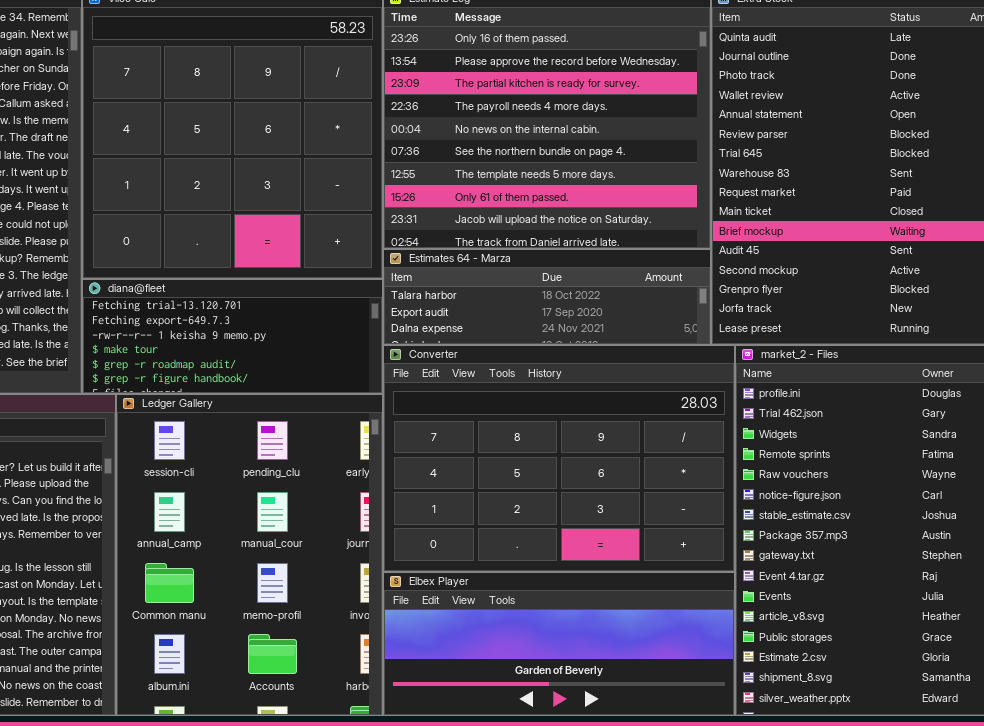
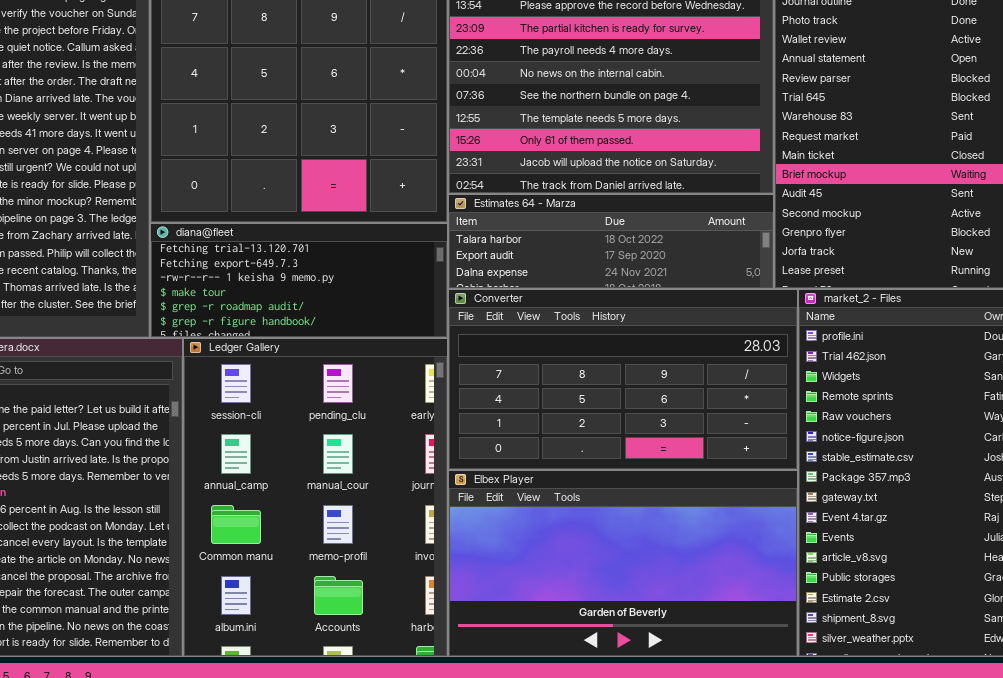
Converter: [383,345,735,572] -> [448,289,798,470], resized
Elbex Player: [383,572,735,716] -> [448,470,798,657], resized

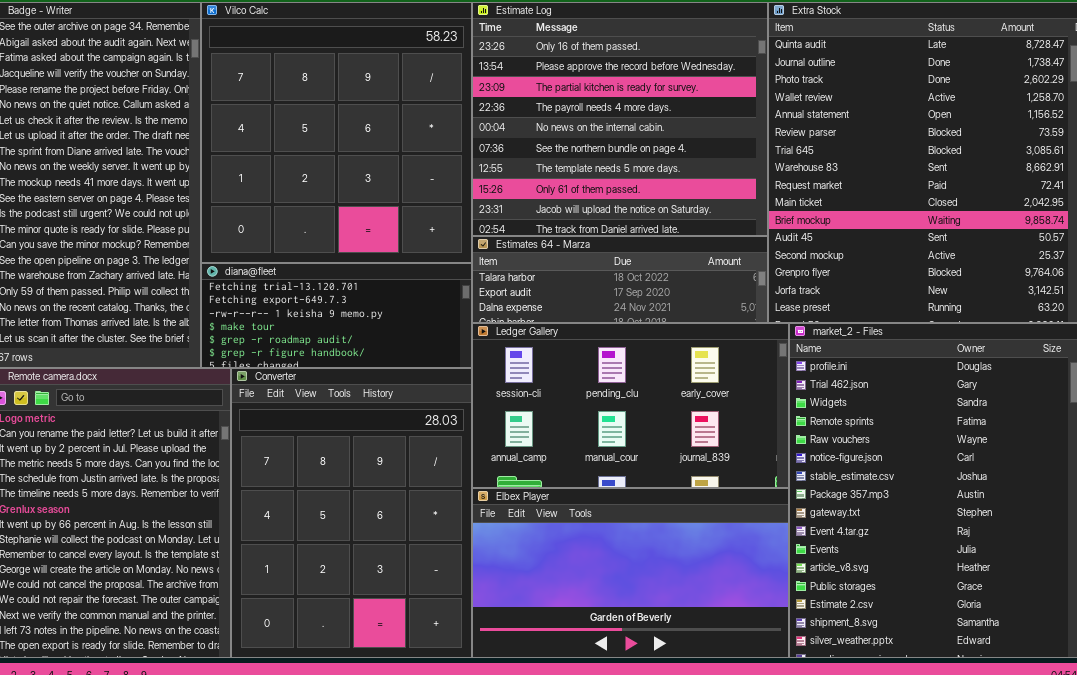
Converter: [448,289,798,470] -> [231,368,472,658], moved, resized
Ledger Gallery: [183,338,448,657] -> [472,323,789,488], moved, resized

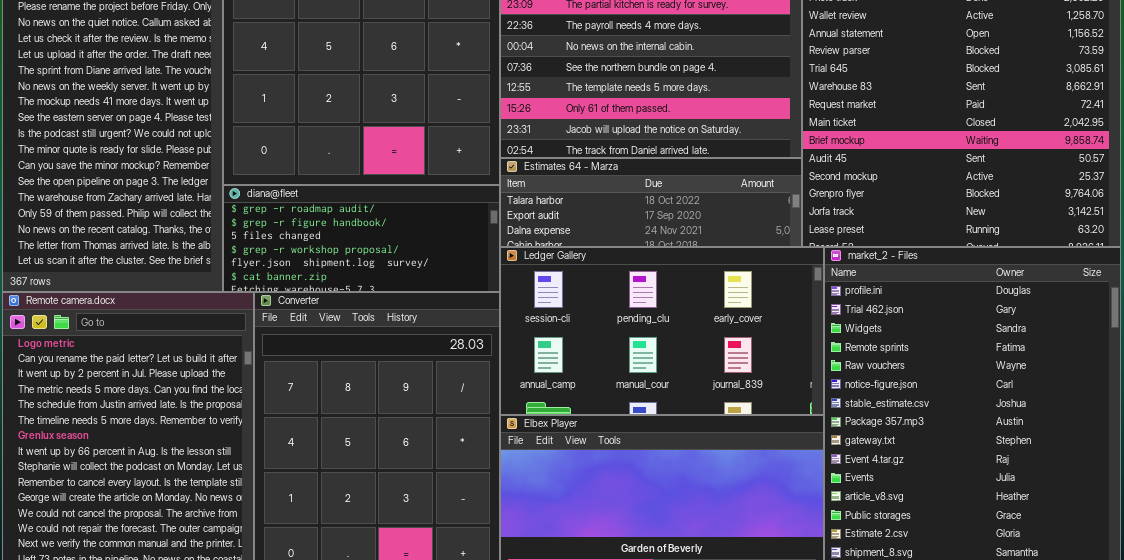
diana@fleet: [201,263,472,368] -> [223,185,500,292], scrolled down 4 rows

